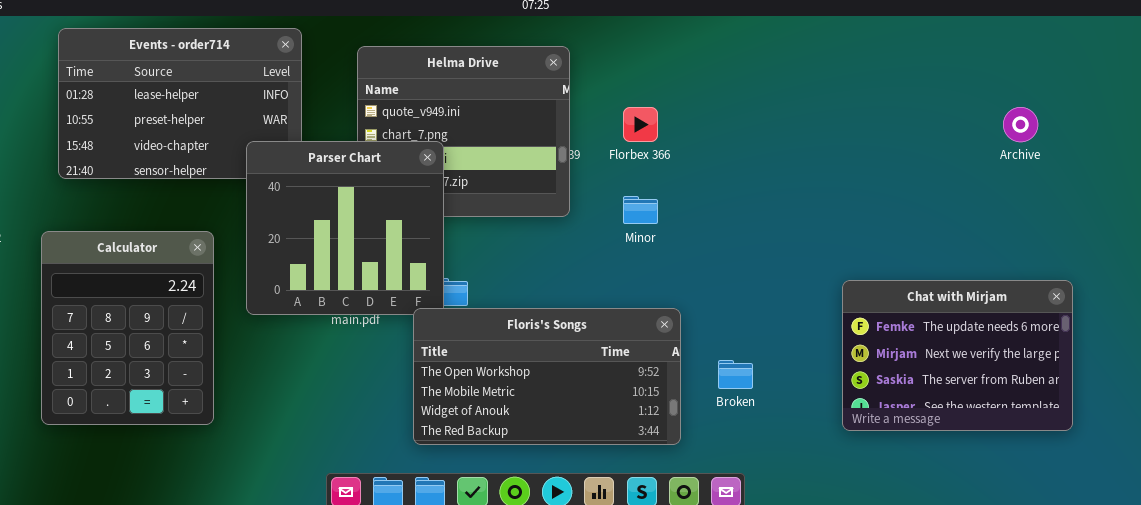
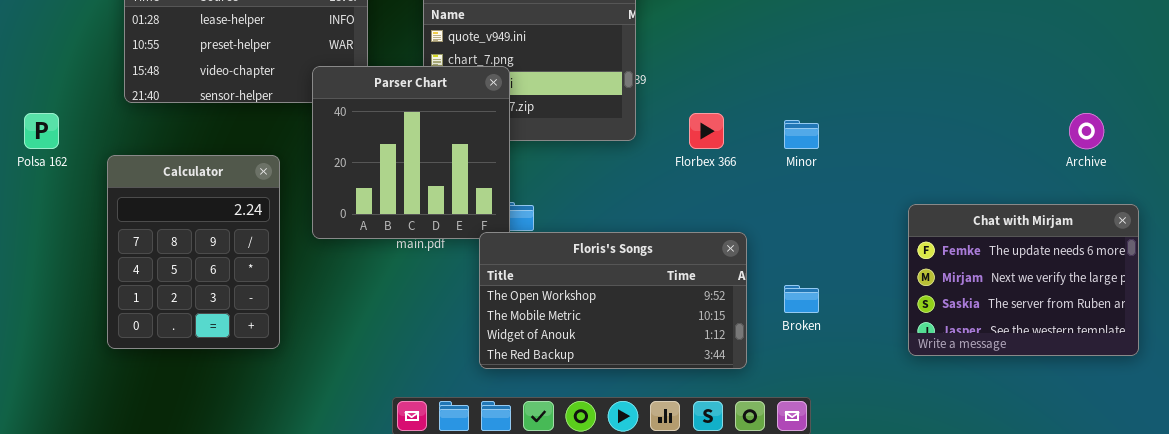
Florbex 366: [623,107,658,142] -> [689,113,724,149], moved
Archive: [1003,107,1038,142] -> [1069,113,1104,149], moved
Minor: [623,196,658,224] -> [784,120,819,149], moved

